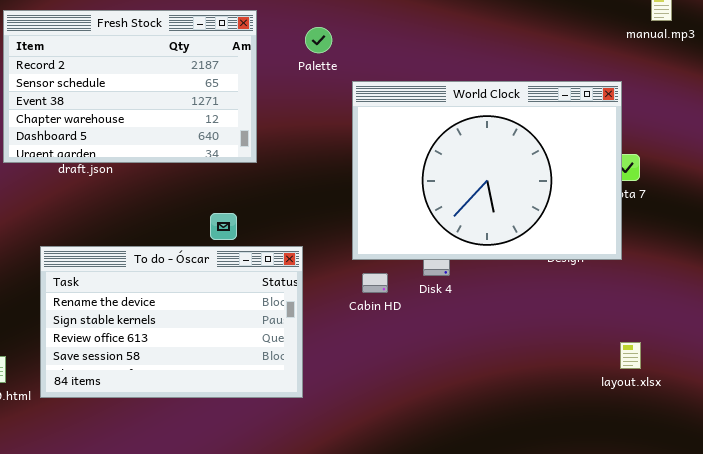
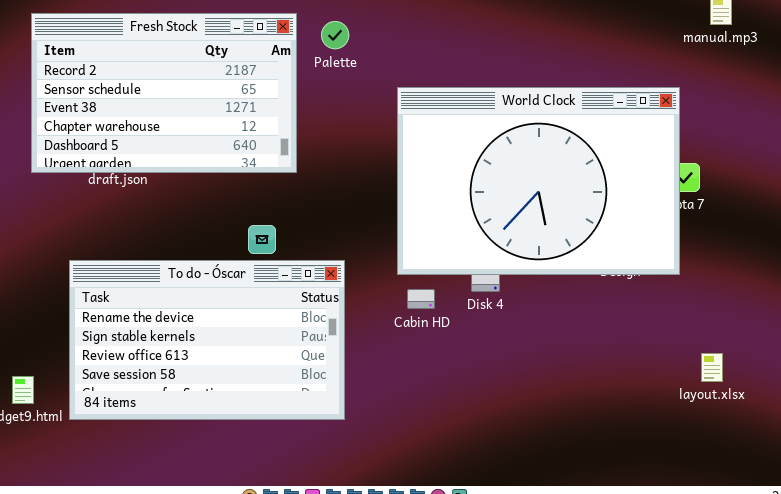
Palette: [305,27,332,53] -> [321,21,349,49], moved
layout.xlsx: [620,342,641,369] -> [701,353,723,382], moved

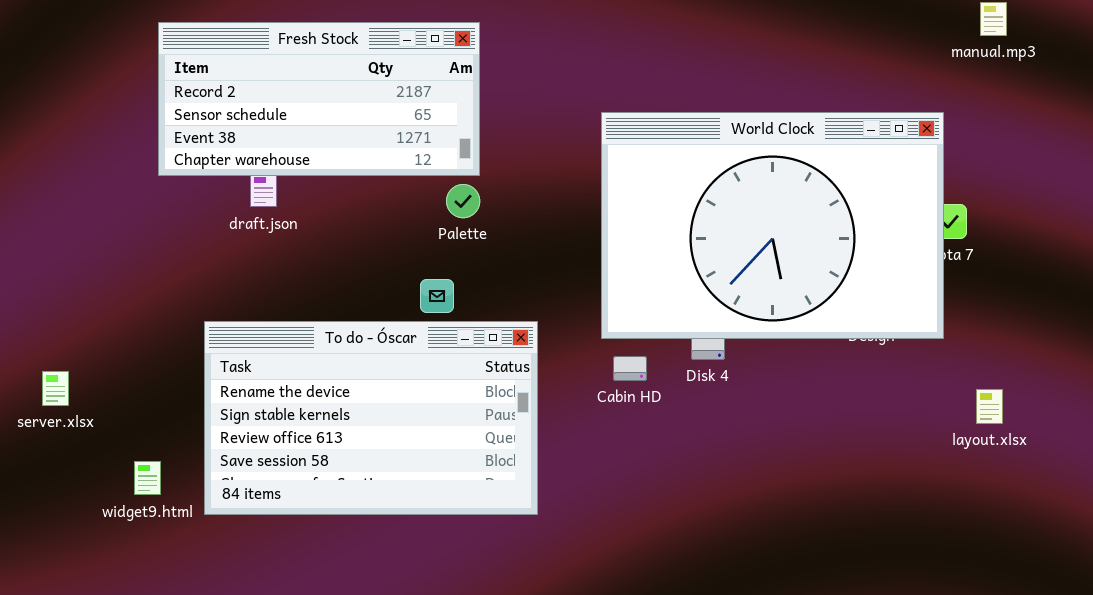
Fresh Stock: [31,13,297,173] -> [158,22,480,176], resized
Palette: [321,21,349,49] -> [446,184,480,218], moved
layout.xlsx: [701,353,723,382] -> [976,389,1003,424], moved

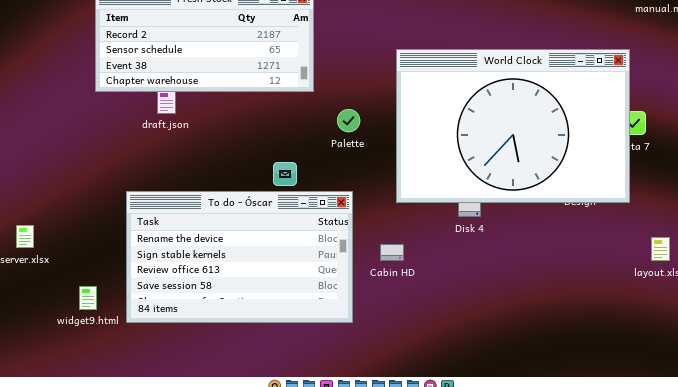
Palette: [446,184,480,218] -> [337,109,360,132], moved
Cabin HD: [613,356,647,381] -> [380,244,404,261], moved

